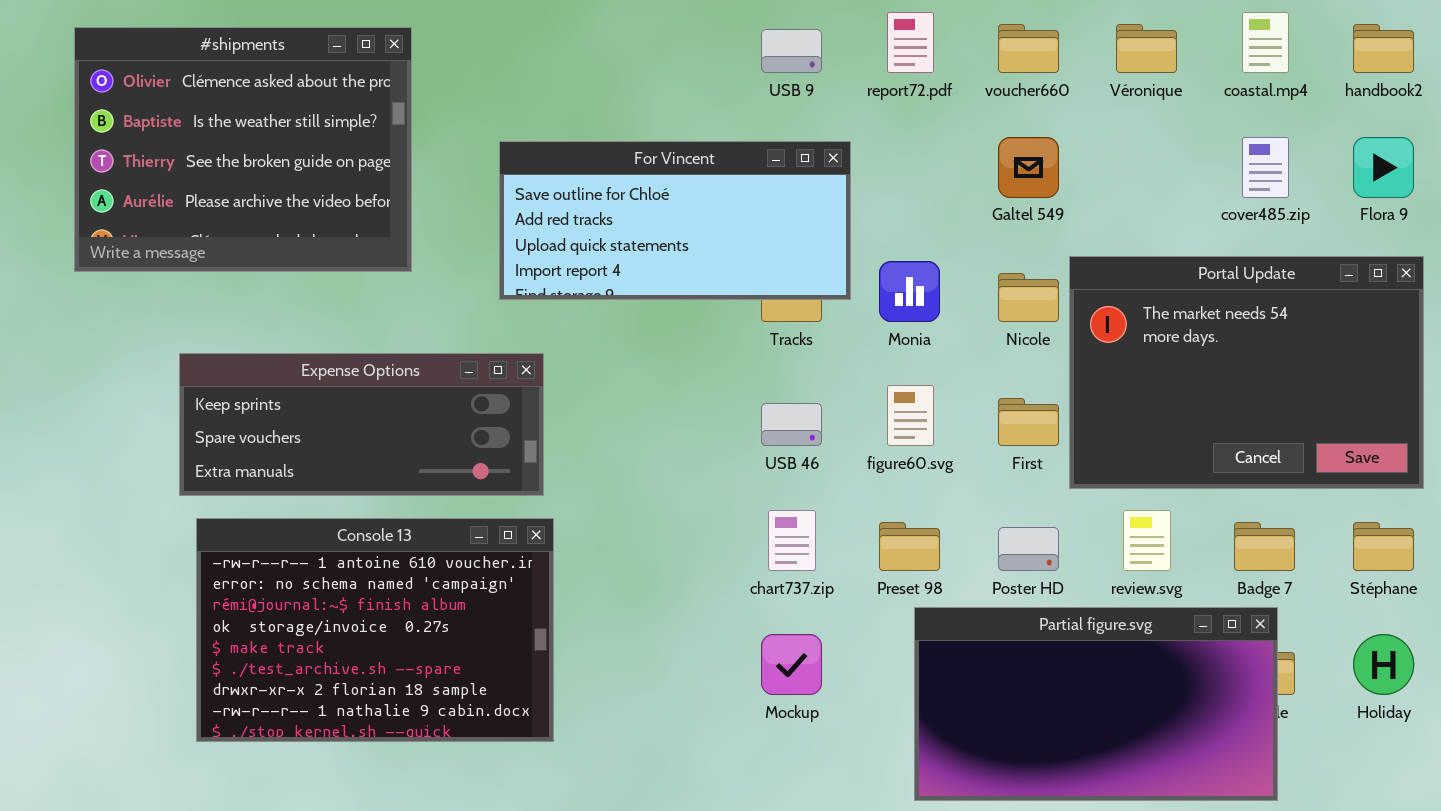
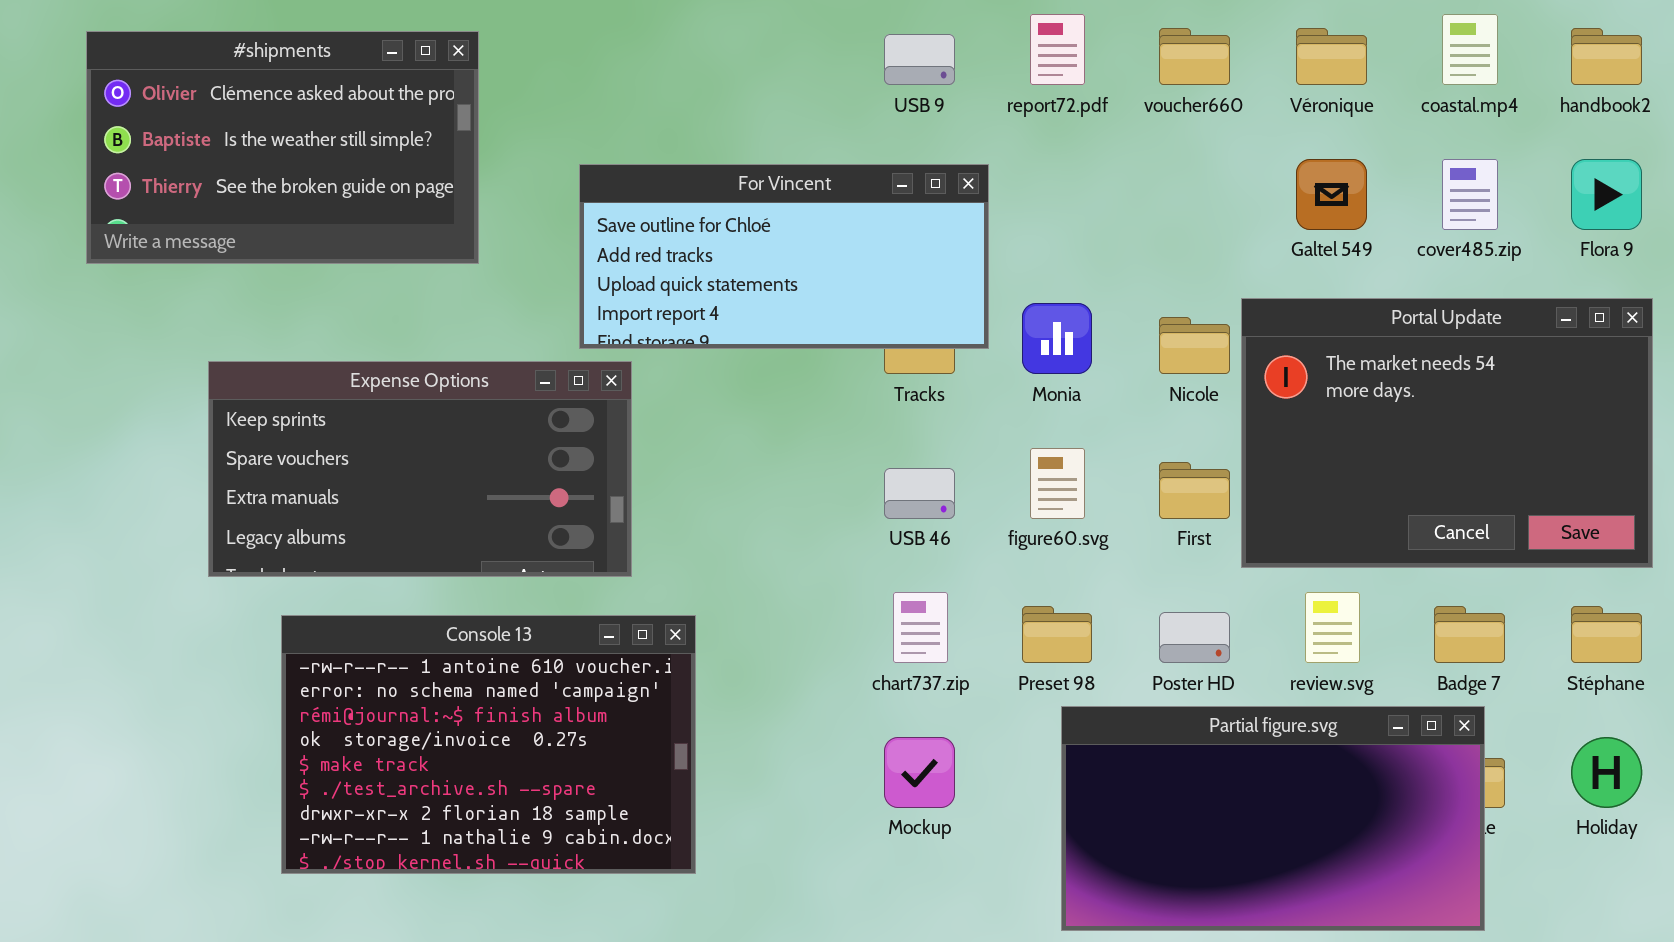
#shipments: [74,27,412,272] -> [86,31,479,264], resized
Galtel 549: [998,137,1059,198] -> [1296,159,1367,230], moved
Expense Options: [179,353,544,496] -> [208,361,632,577], resized
Console 13: [196,518,554,742] -> [281,615,696,874], moved

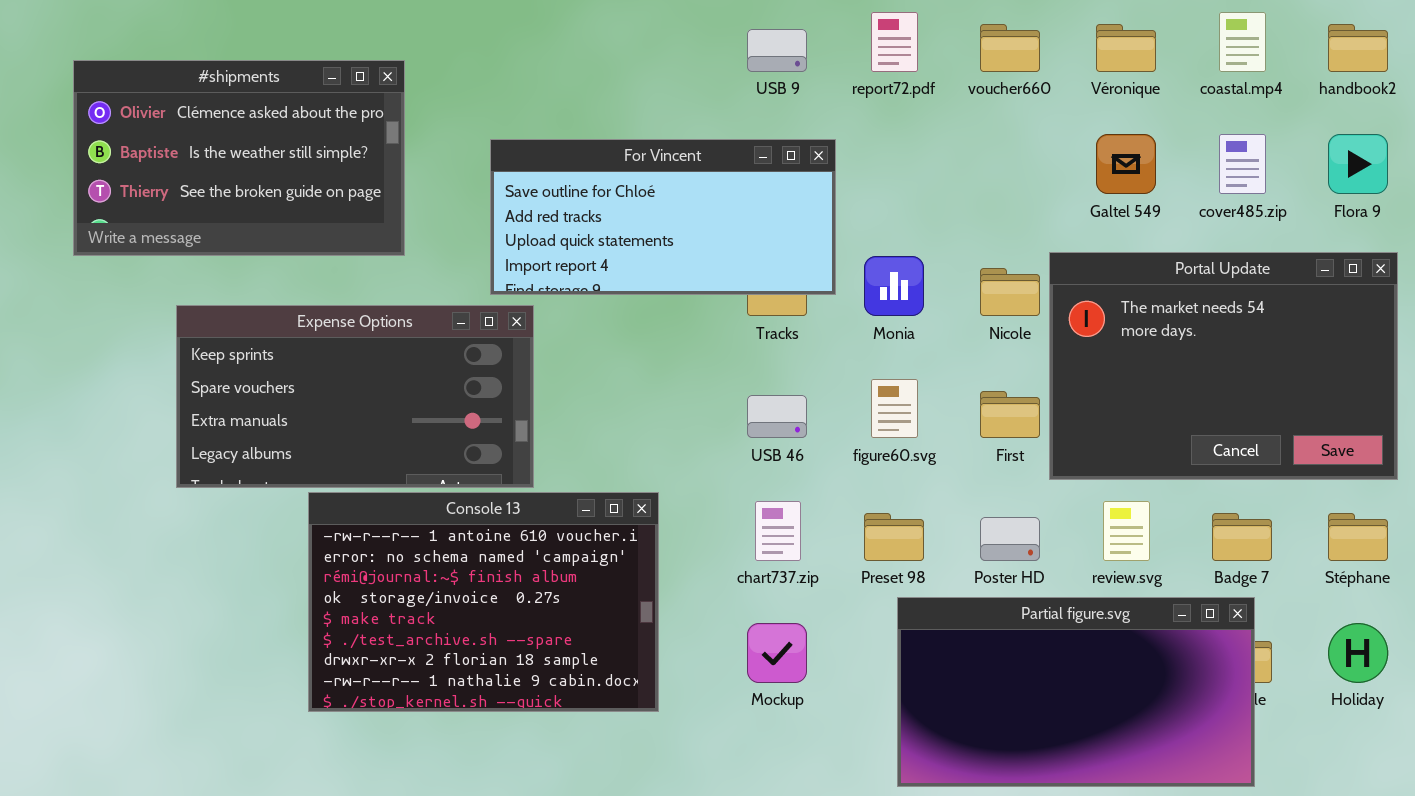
#shipments: [86,31,479,264] -> [73,60,405,256], moved
Console 13: [281,615,696,874] -> [308,492,659,712], moved

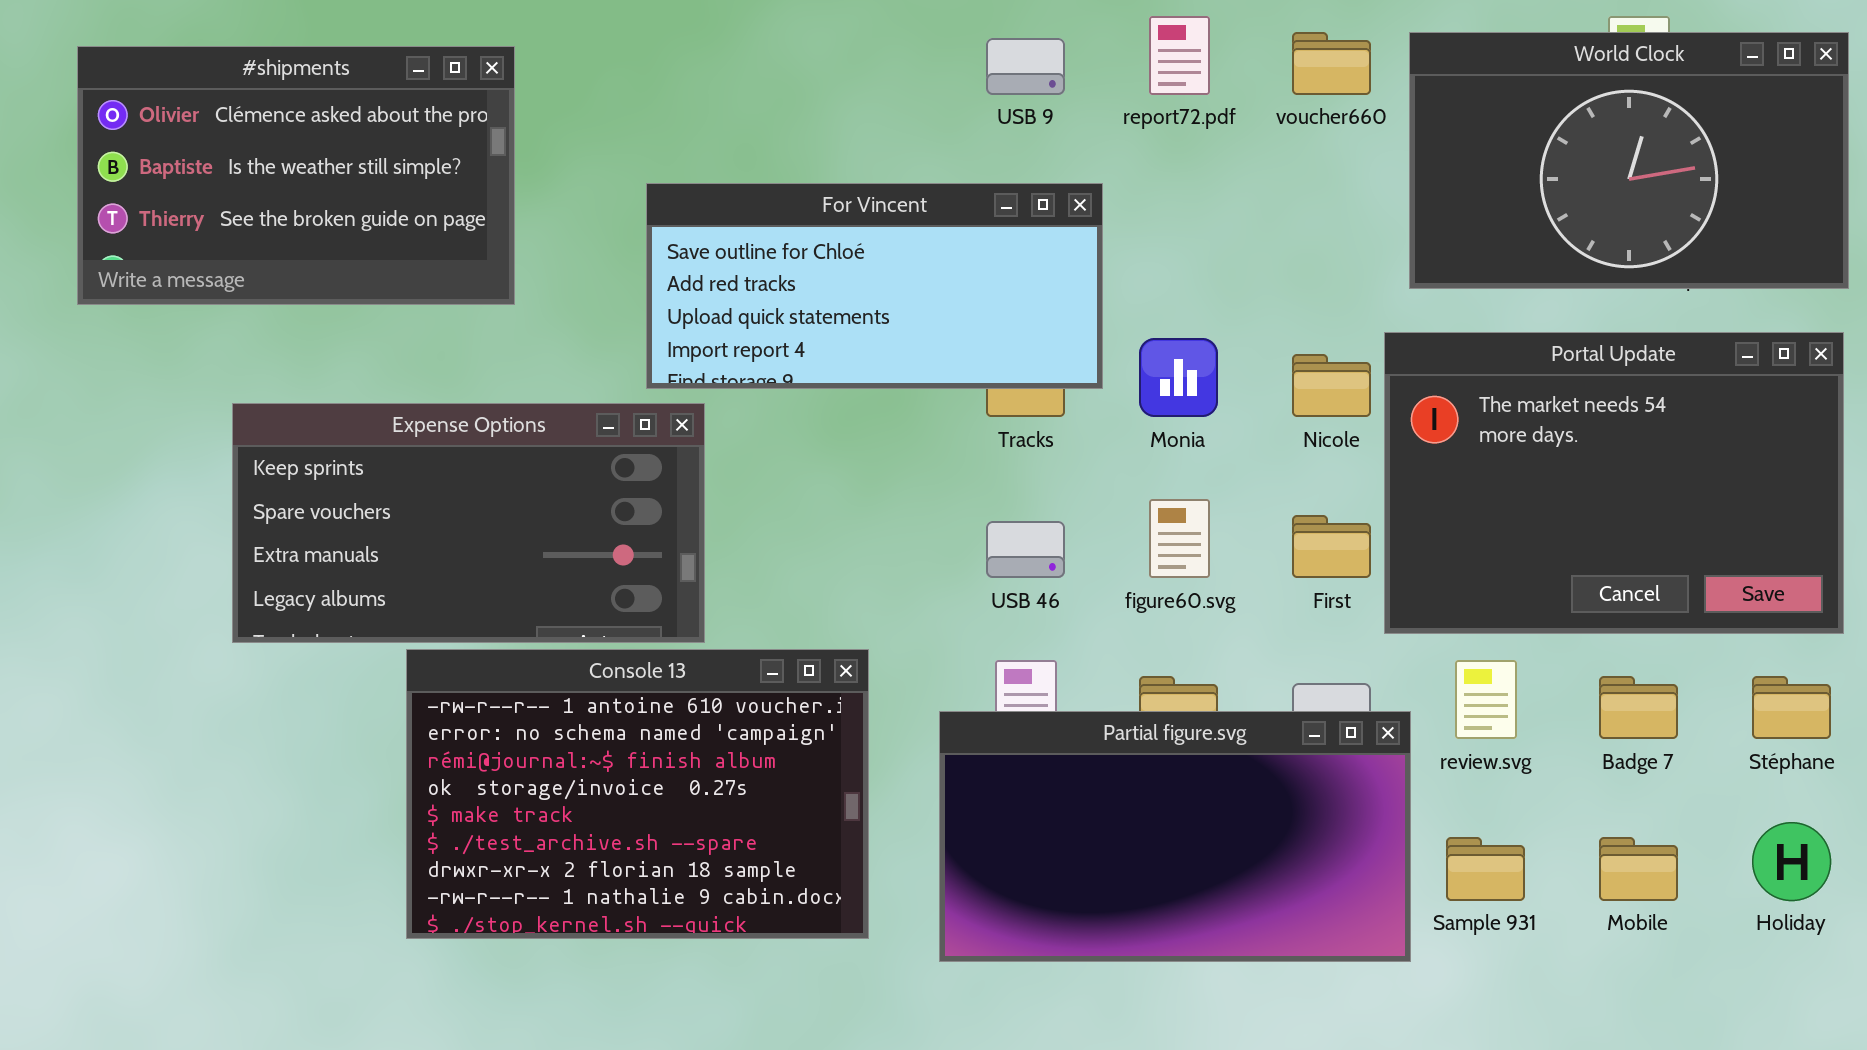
World Clock: none -> [1409,32,1849,289], opened
#shipments: [73,60,405,256] -> [77,46,515,305], moved
Partial figure.svg: [897,597,1255,787] -> [939,711,1411,962], moved

